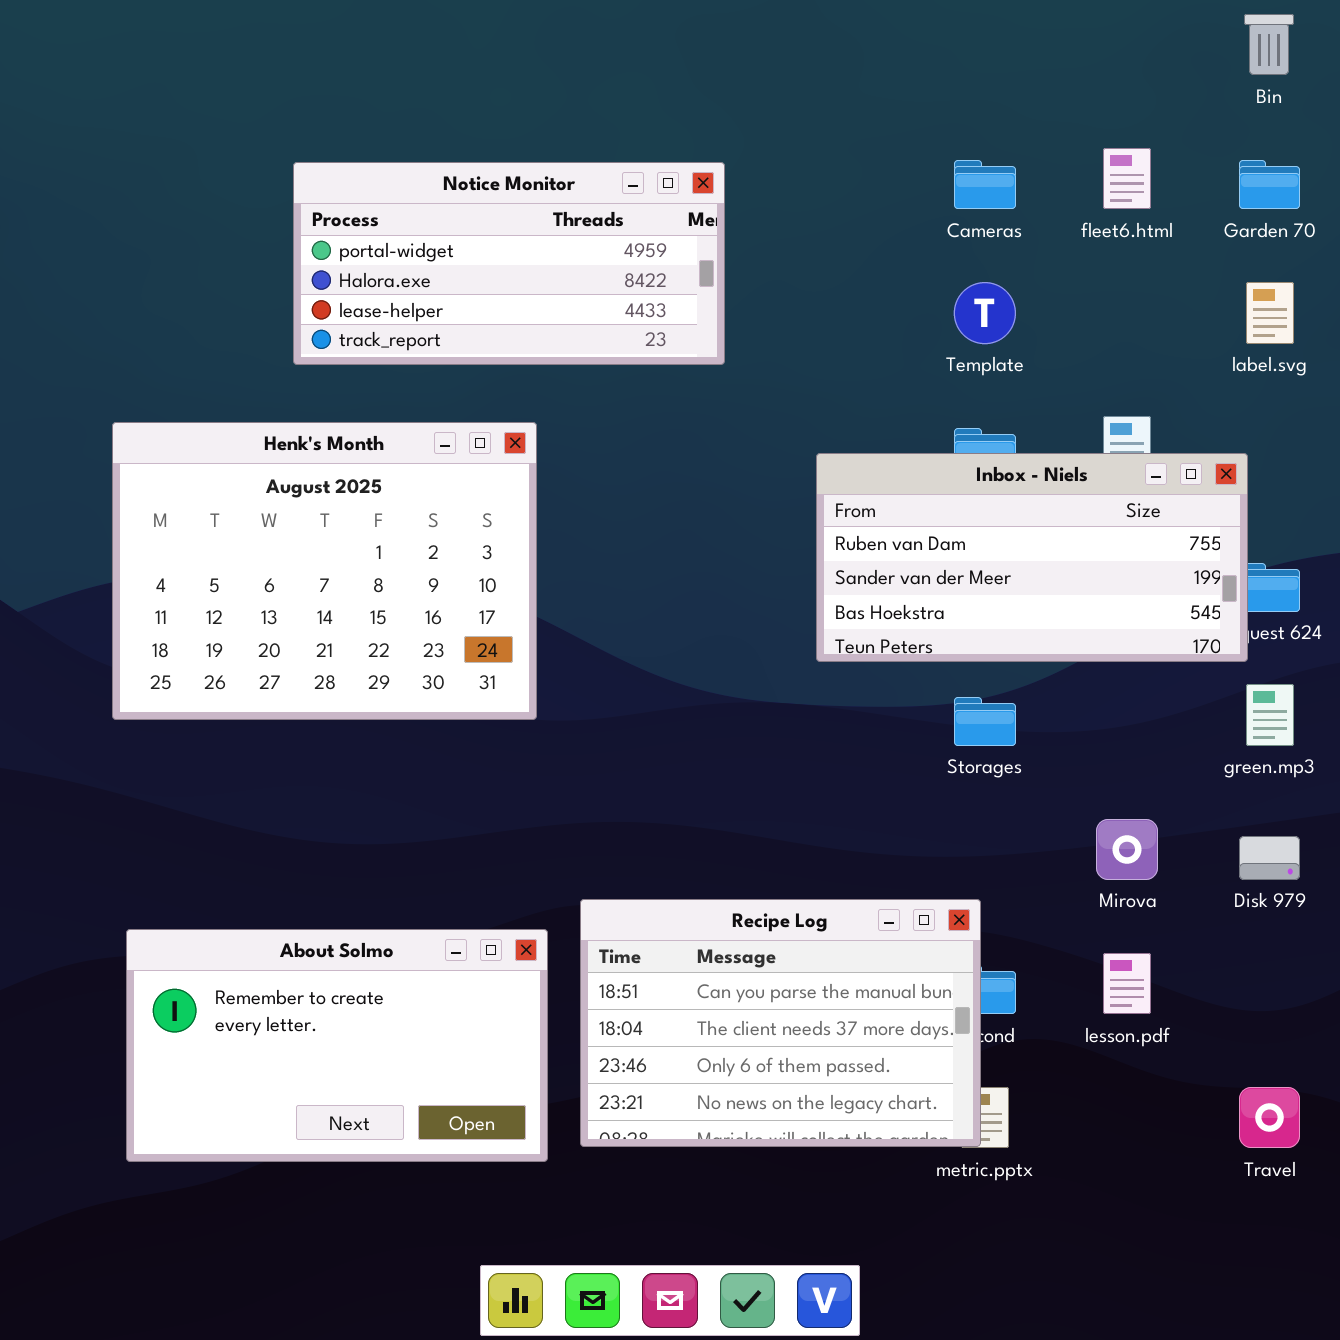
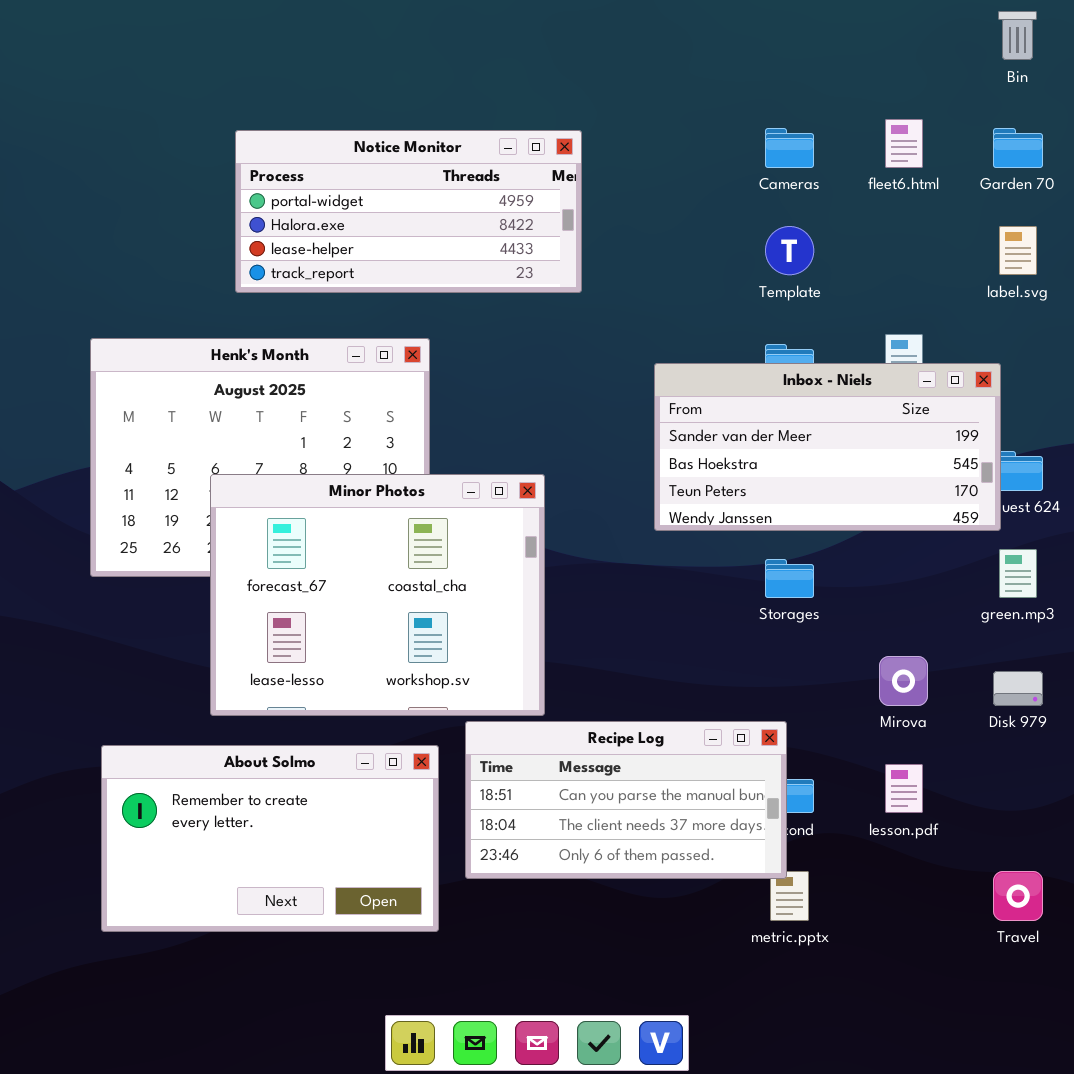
Inbox - Niels: [816,453,1248,662] -> [654,363,1001,531], scrolled down 1 row
Minor Photos: none -> [210,474,545,716], opened
Recipe Log: [580,899,981,1147] -> [465,721,787,879], resized

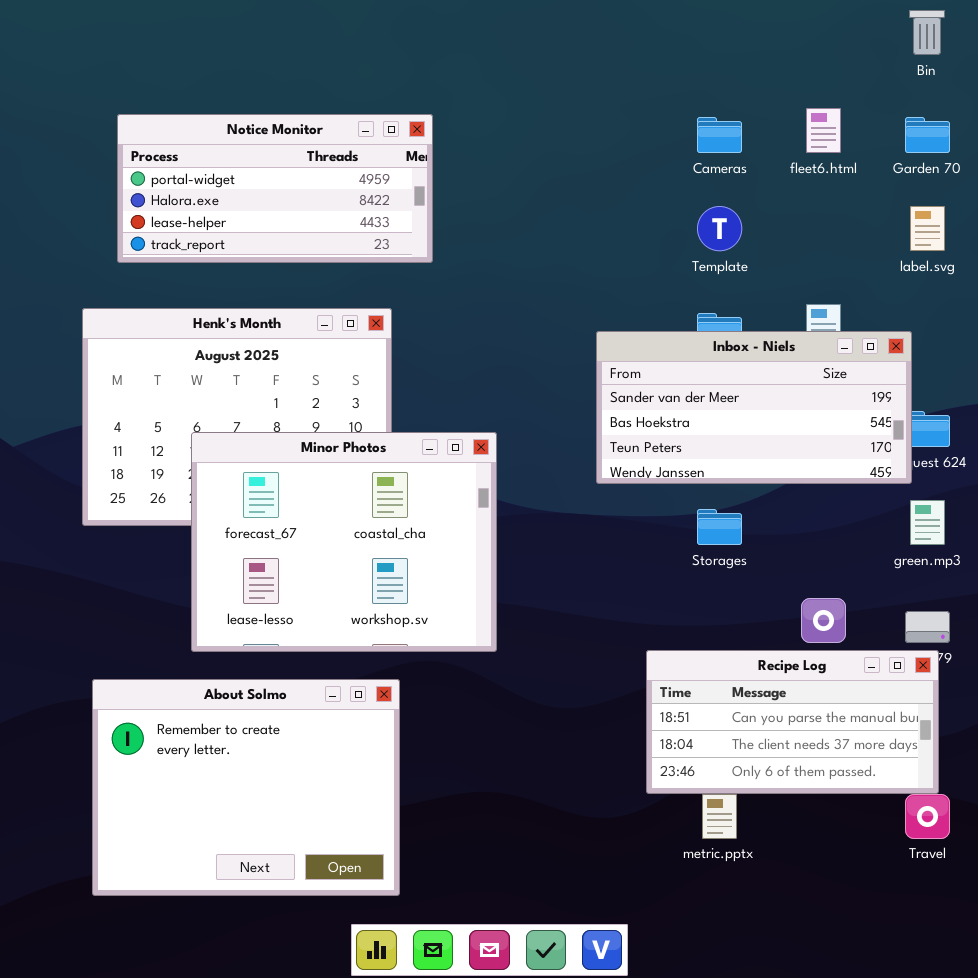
Notice Monitor: [235,130,582,293] -> [117,114,433,263], moved
Recipe Log: [465,721,787,879] -> [646,650,939,794], moved
About Solmo: [101,745,439,932] -> [92,679,400,896], resized

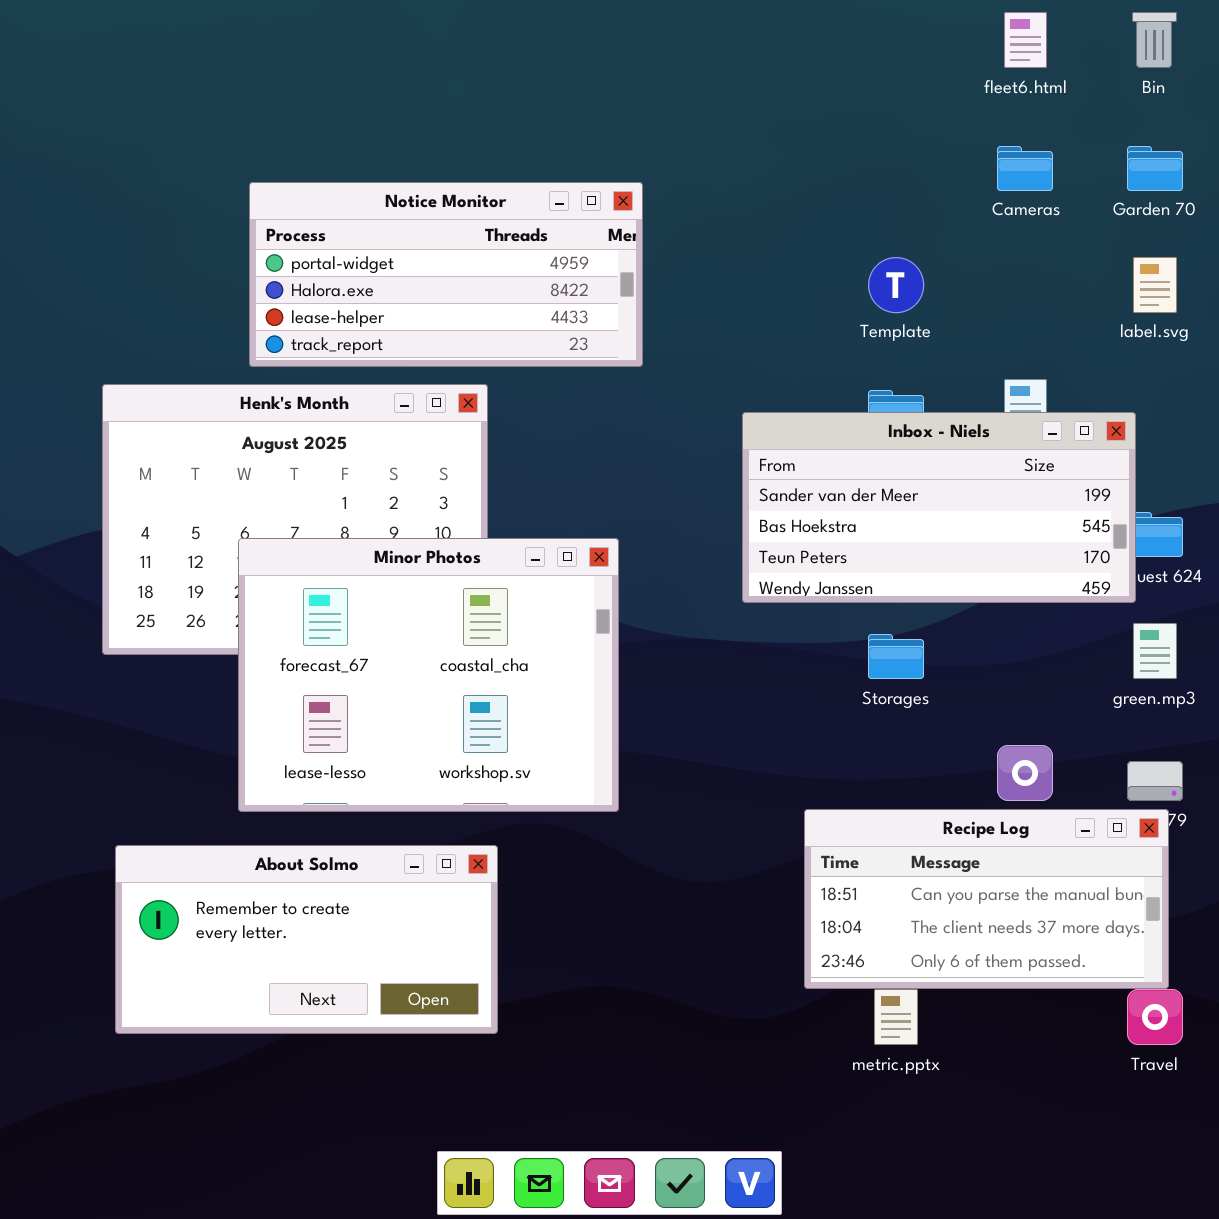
fleet6.html: [806,108,841,153] -> [1004,12,1047,68], moved
Notice Monitor: [117,114,433,263] -> [249,182,643,367], moved
Cameras: [697,117,742,153] -> [997,146,1053,191], moved
About Solmo: [92,679,400,896] -> [115,845,498,1034], resized

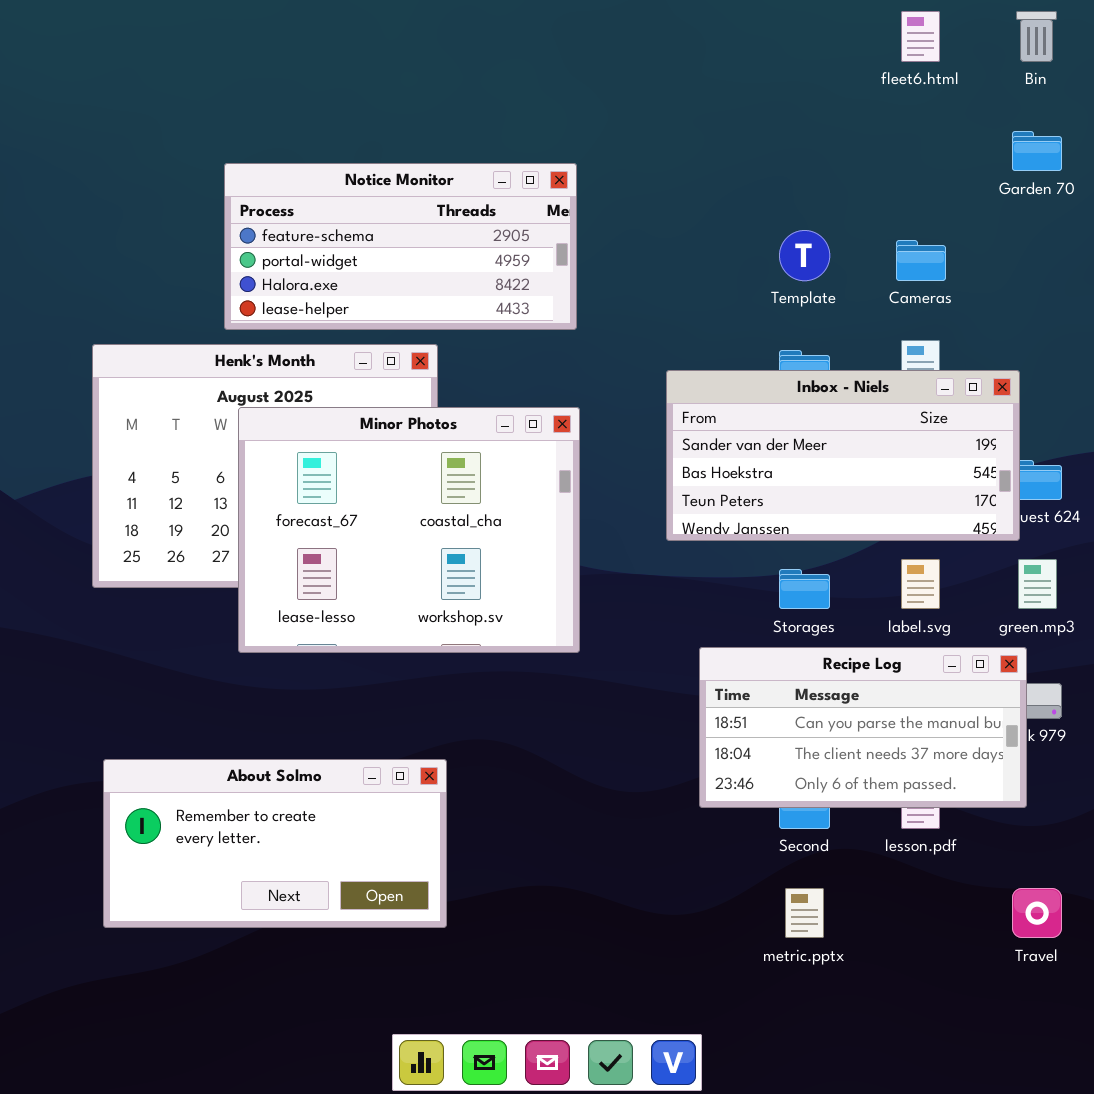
Cameras: [997,146,1053,191] -> [896,240,946,281], moved
Notice Monitor: [249,182,643,367] -> [224,163,577,330], scrolled up 1 row
label.svg: [1133,257,1177,313] -> [901,559,940,609], moved
Minor Photos: [238,538,619,812] -> [238,407,580,653], moved
Recipe Log: [804,809,1169,989] -> [699,647,1027,808], moved

